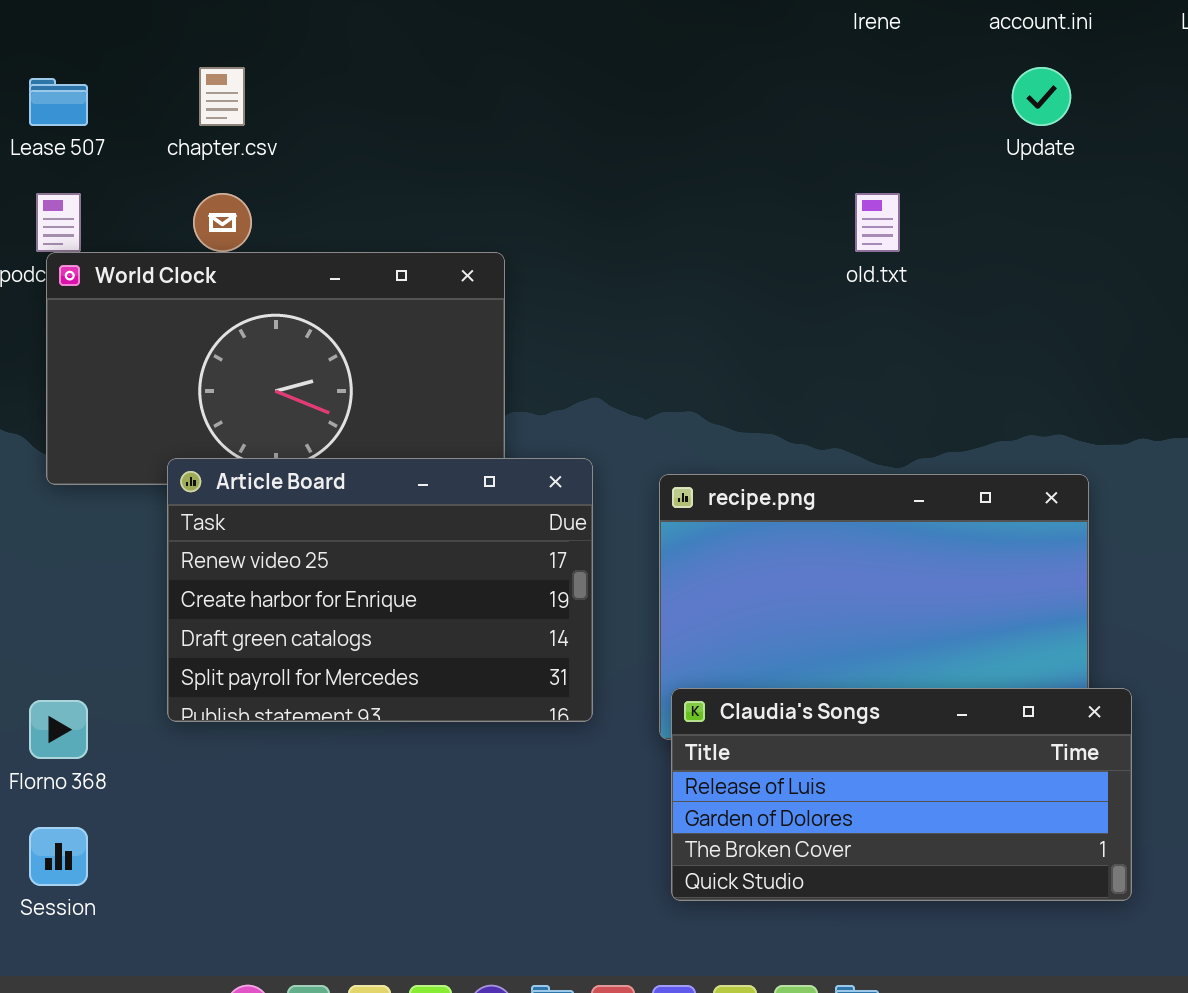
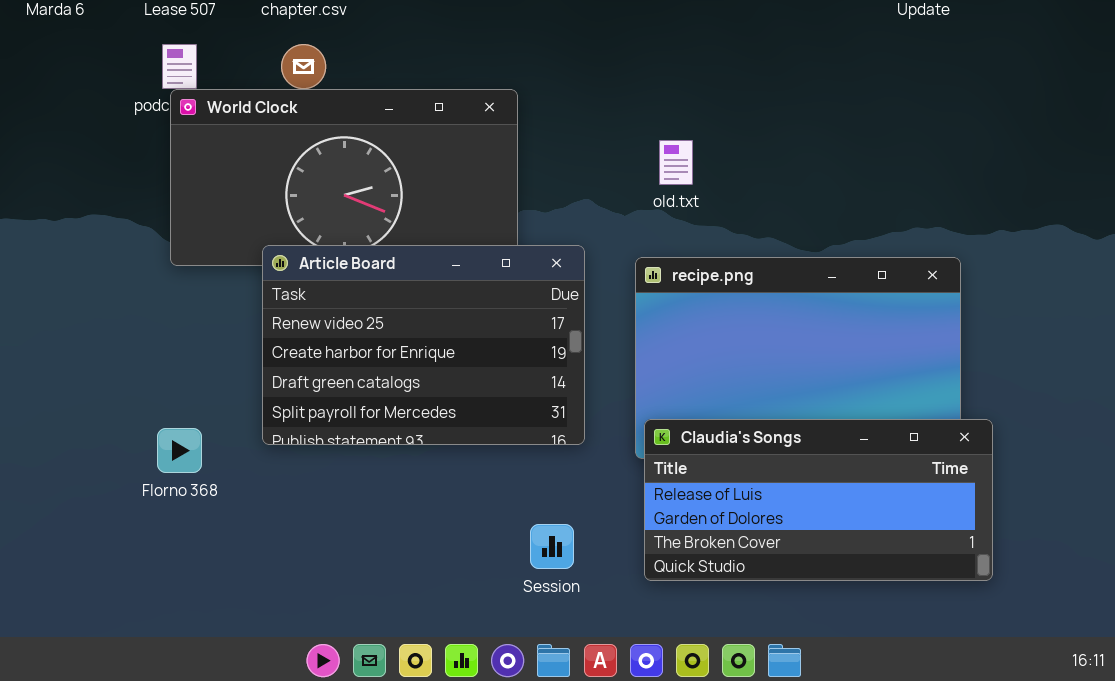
old.txt: [855,193,900,252] -> [659,140,693,185], moved
Session: [29,827,88,886] -> [530,524,574,569], moved

